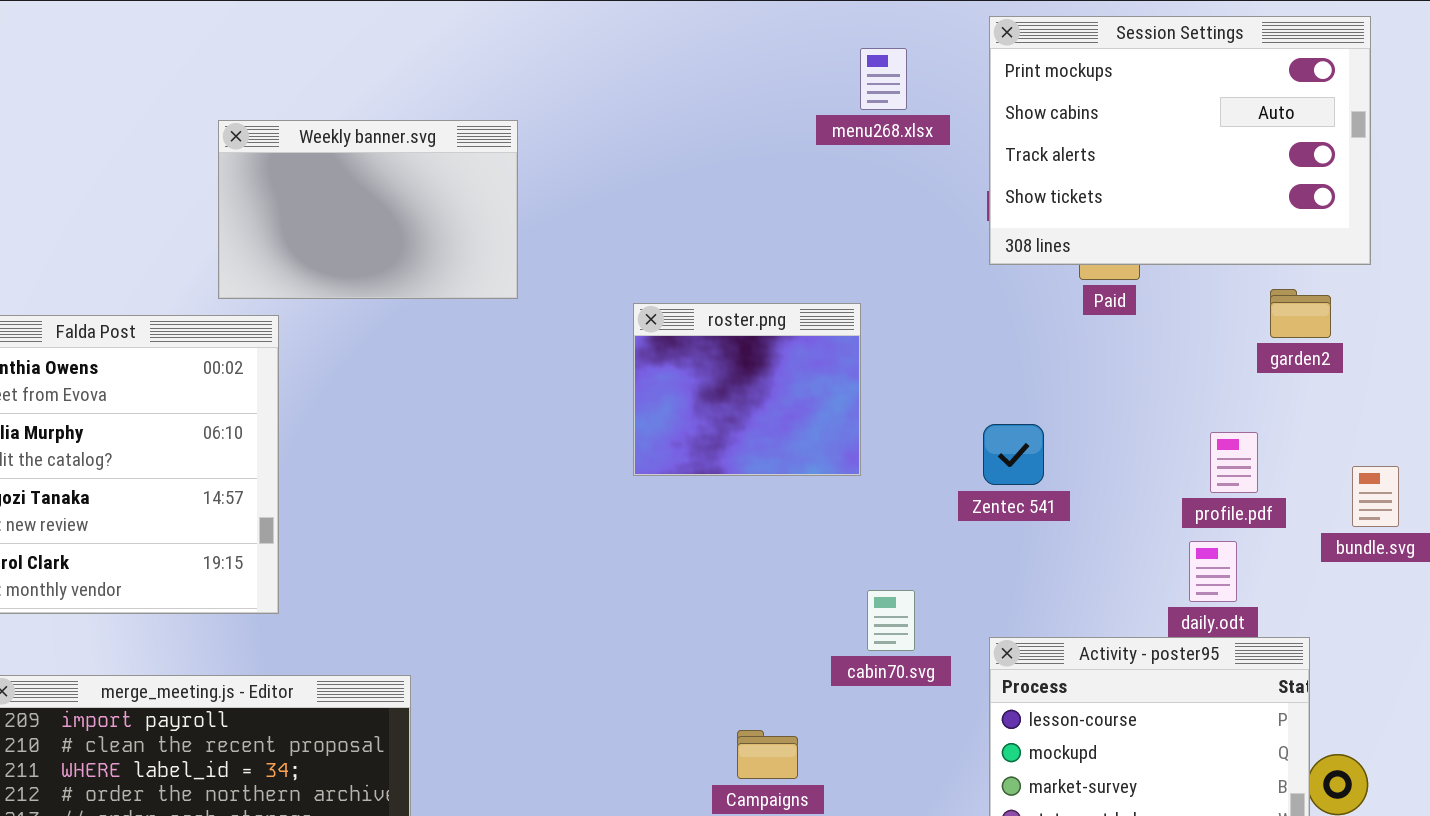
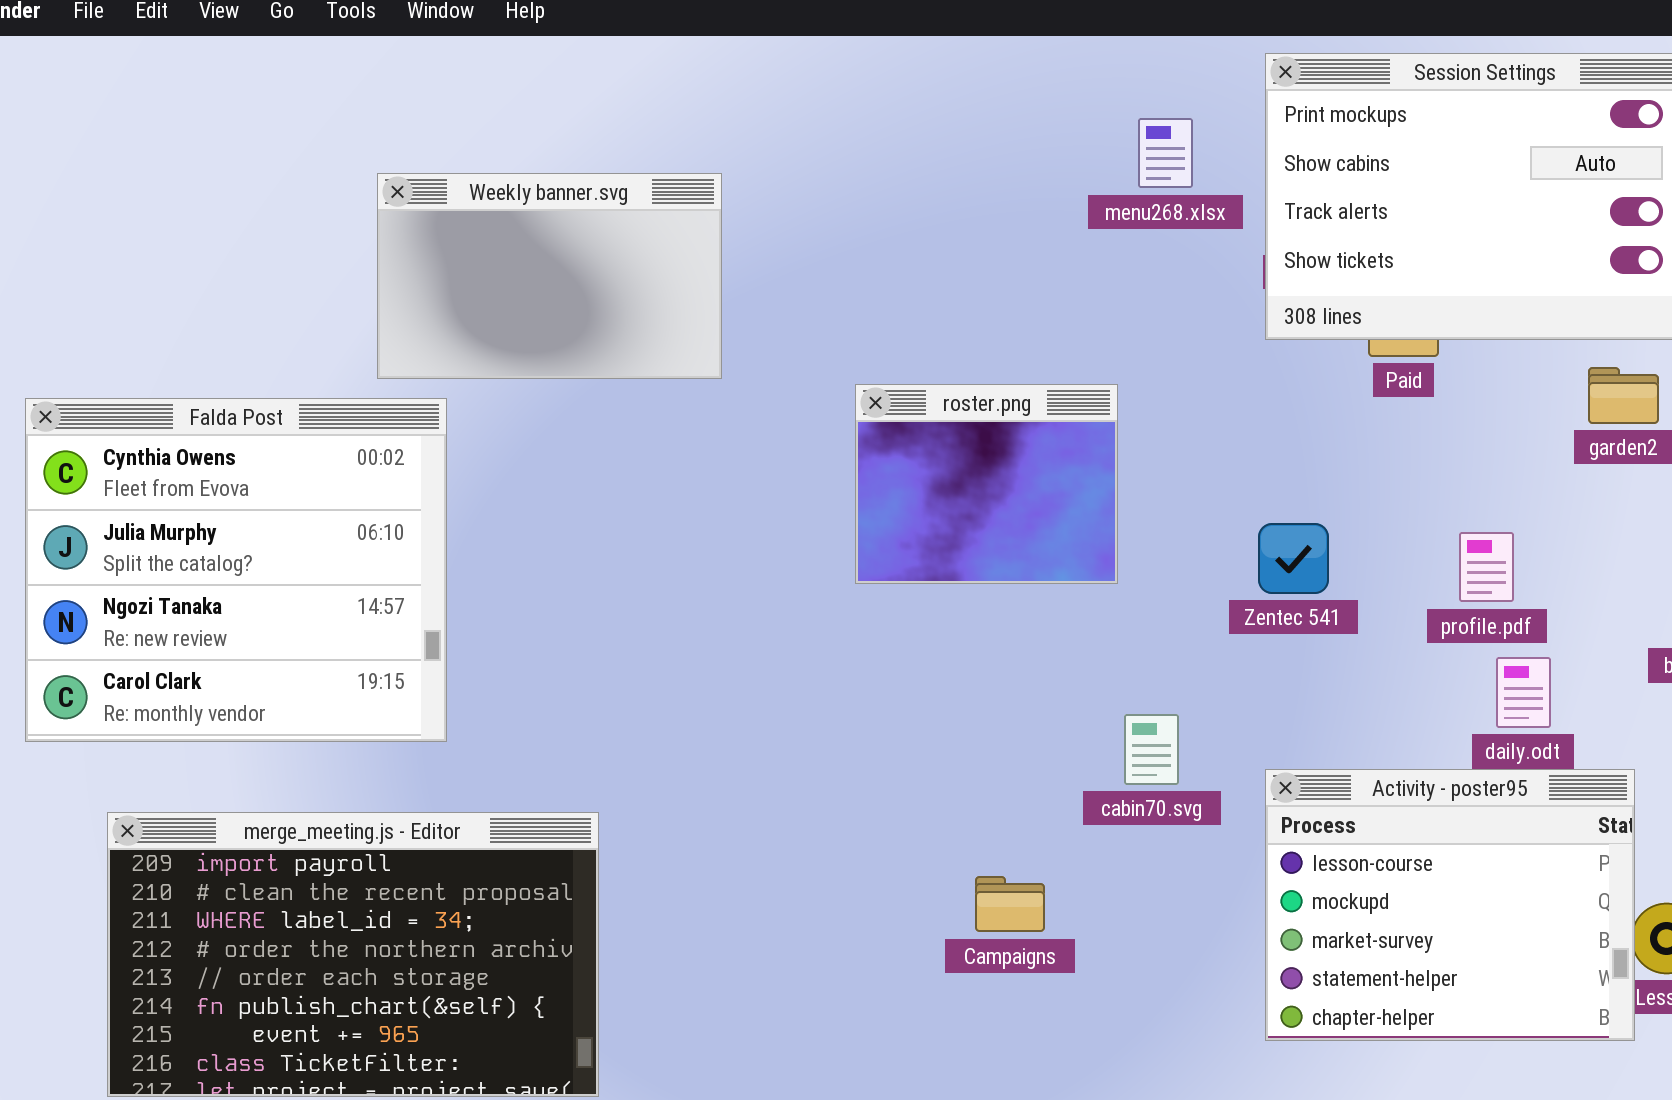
menu268.xlsx: [860,48,907,110] -> [1138,118,1193,188], moved
profile.pdf: [1210,432,1258,493] -> [1459,532,1514,602], moved

